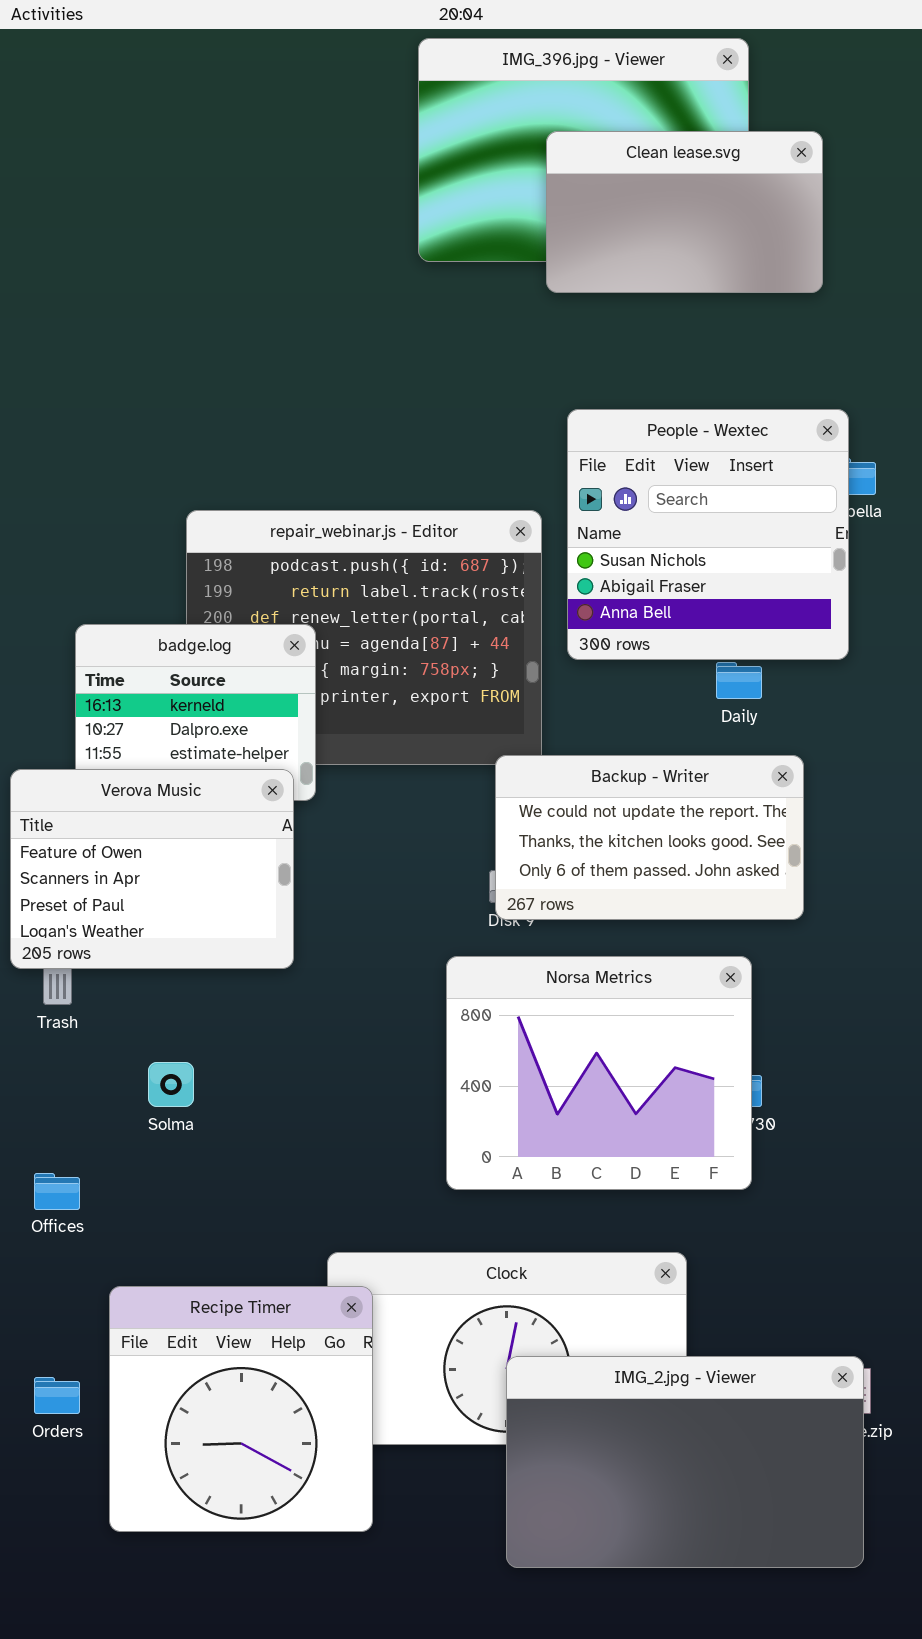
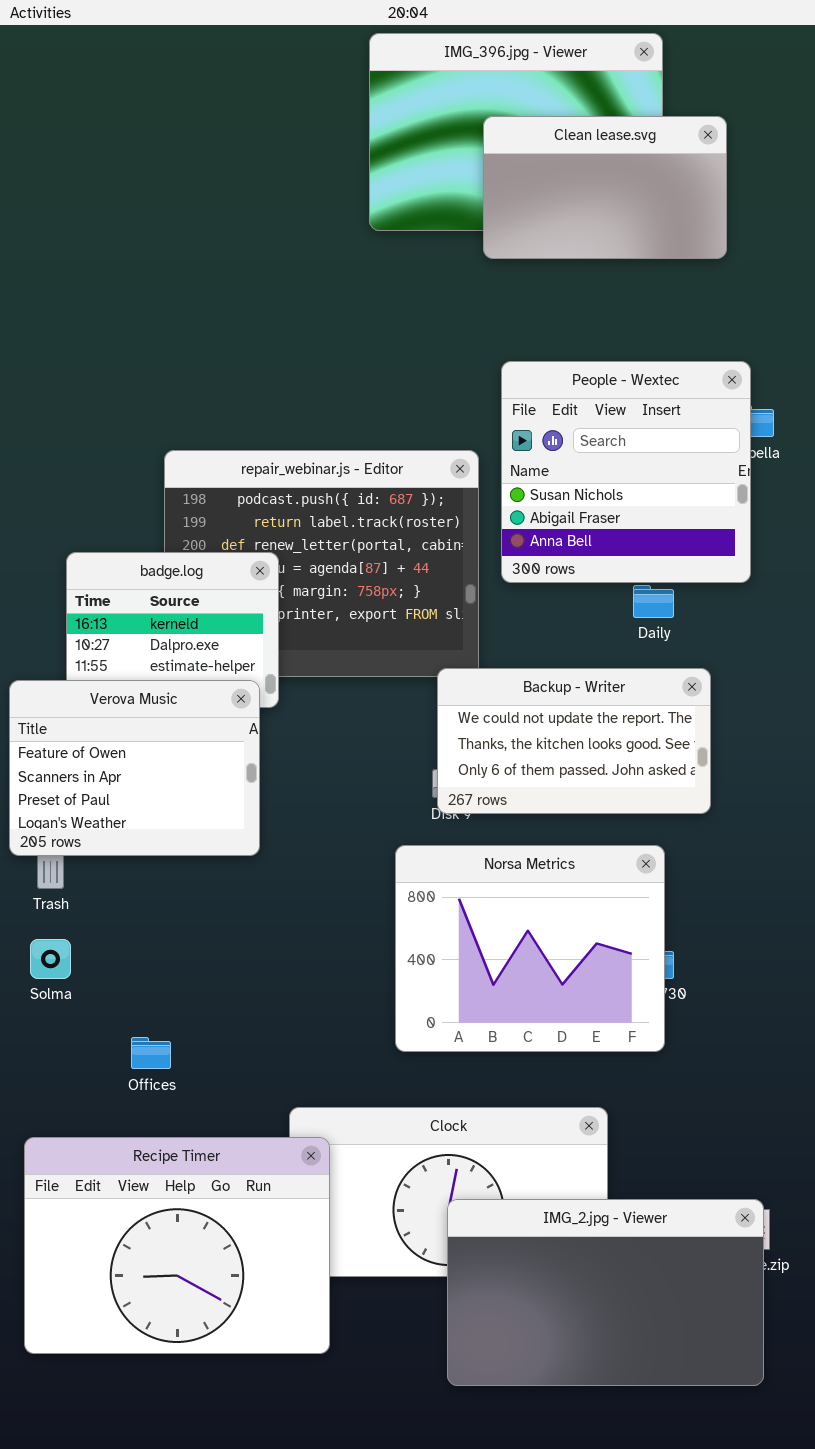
Solma: [148,1062,194,1107] -> [30,939,71,979], moved
Offices: [34,1173,80,1210] -> [131,1037,171,1069], moved
Recipe Timer: [109,1286,373,1532] -> [24,1137,330,1354], resized

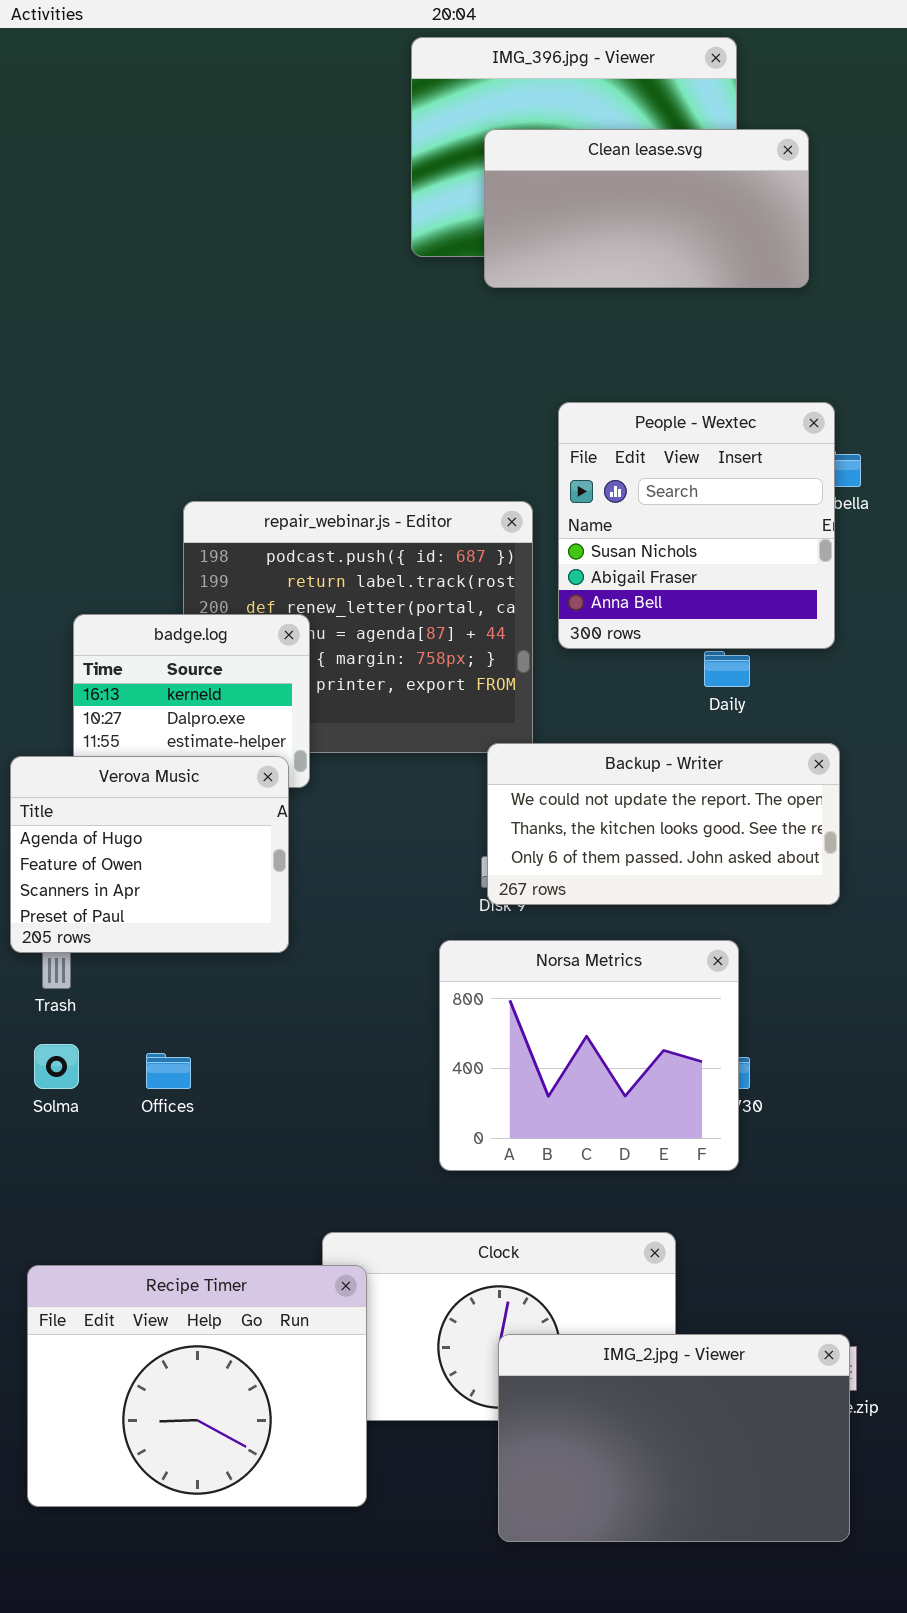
Clean lease.svg: [483,116,727,259] -> [484,129,809,288], resized
Backup - Writer: [437,668,711,814] -> [487,743,840,905], resized
Verova Music: [9,680,260,856] -> [10,756,289,953], scrolled up 1 row
Offices: [131,1037,171,1069] -> [146,1053,191,1089], moved

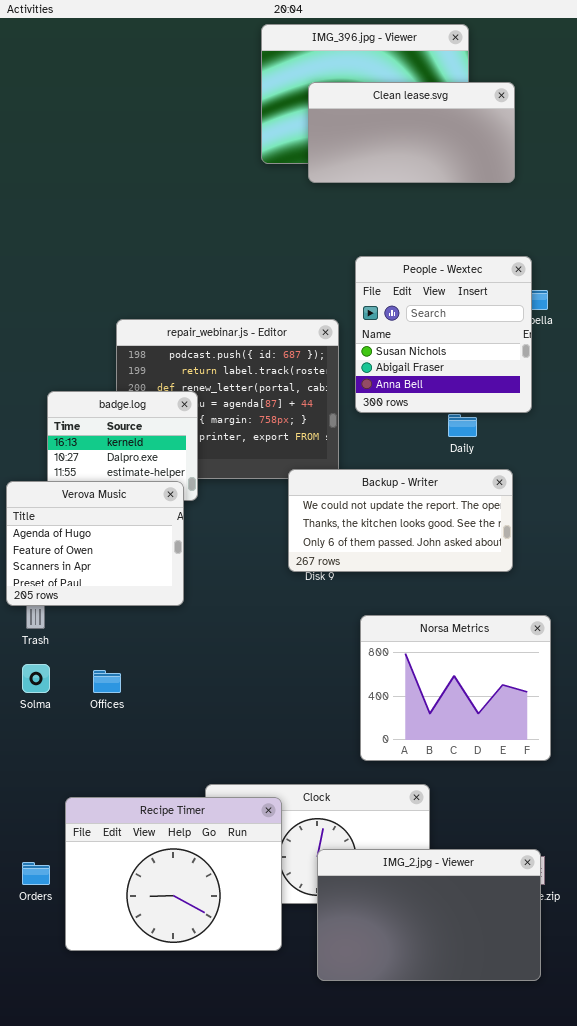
Backup - Writer: [487,743,840,905] -> [288,469,513,572], moved
Norsa Metrics: [439,940,739,1171] -> [360,615,551,761], moved
Recipe Timer: [27,1265,367,1507] -> [65,797,282,951], moved

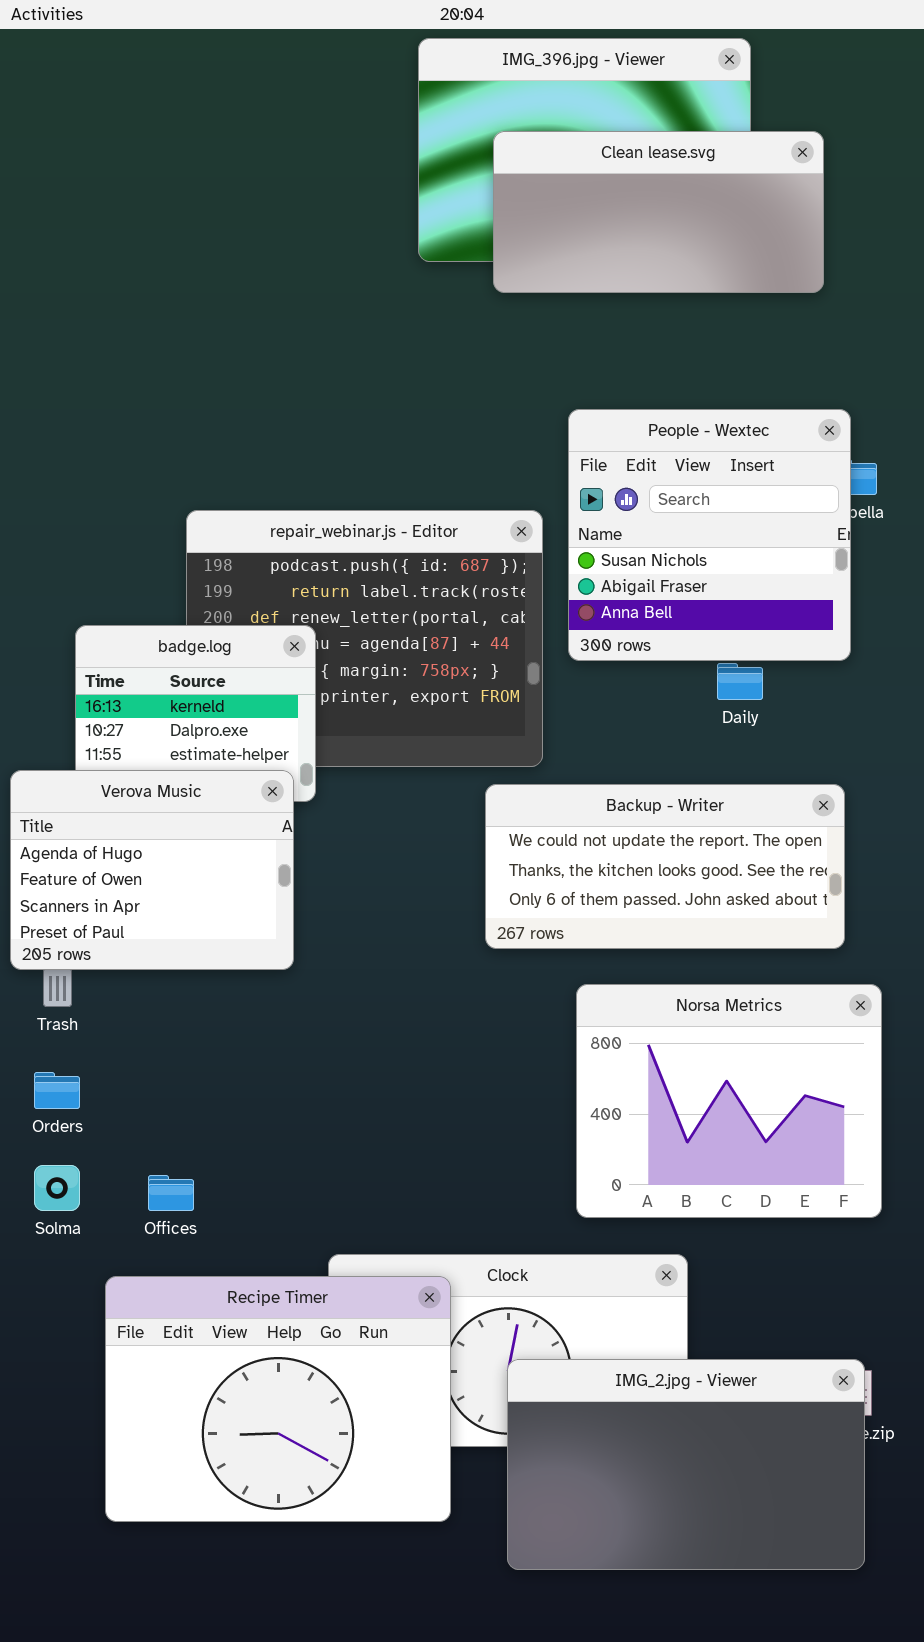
Backup - Writer: [288,469,513,572] -> [485,784,845,949], moved
Solma: [22,664,50,693] -> [34,1165,80,1211], moved
Offices: [93,670,121,693] -> [148,1175,194,1211], moved
Orders: [22,862,50,885] -> [34,1072,80,1109], moved

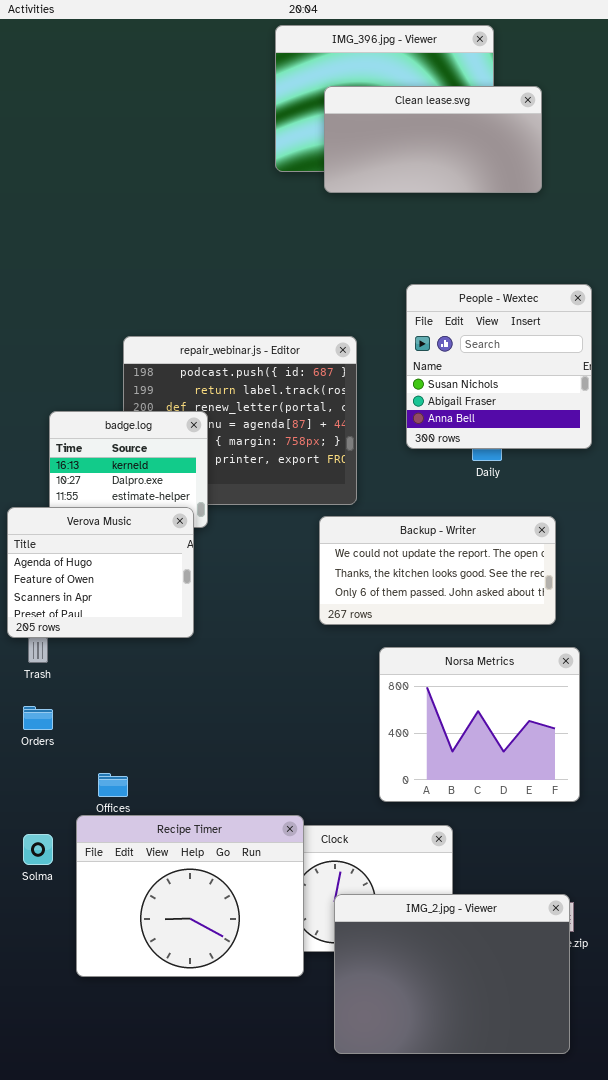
People - Wextec: [568,409,851,661] -> [406,284,592,449], moved
Solma: [34,1165,80,1211] -> [23,834,53,865], moved
Recipe Timer: [105,1276,451,1522] -> [76,815,304,977], moved
IMG_2.jpg - Viewer: [507,1359,865,1570] -> [334,894,570,1054], resized

